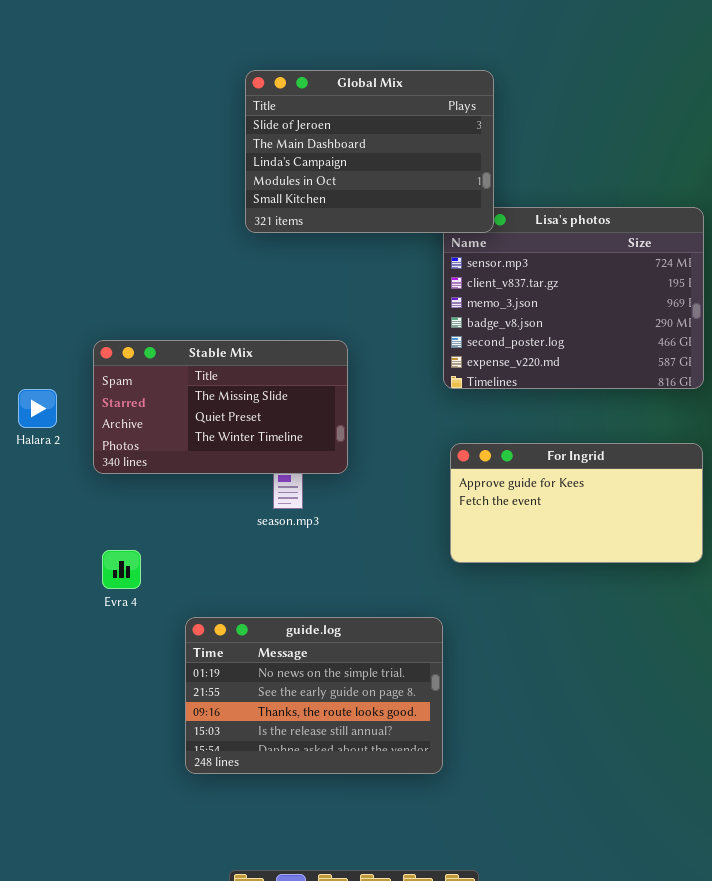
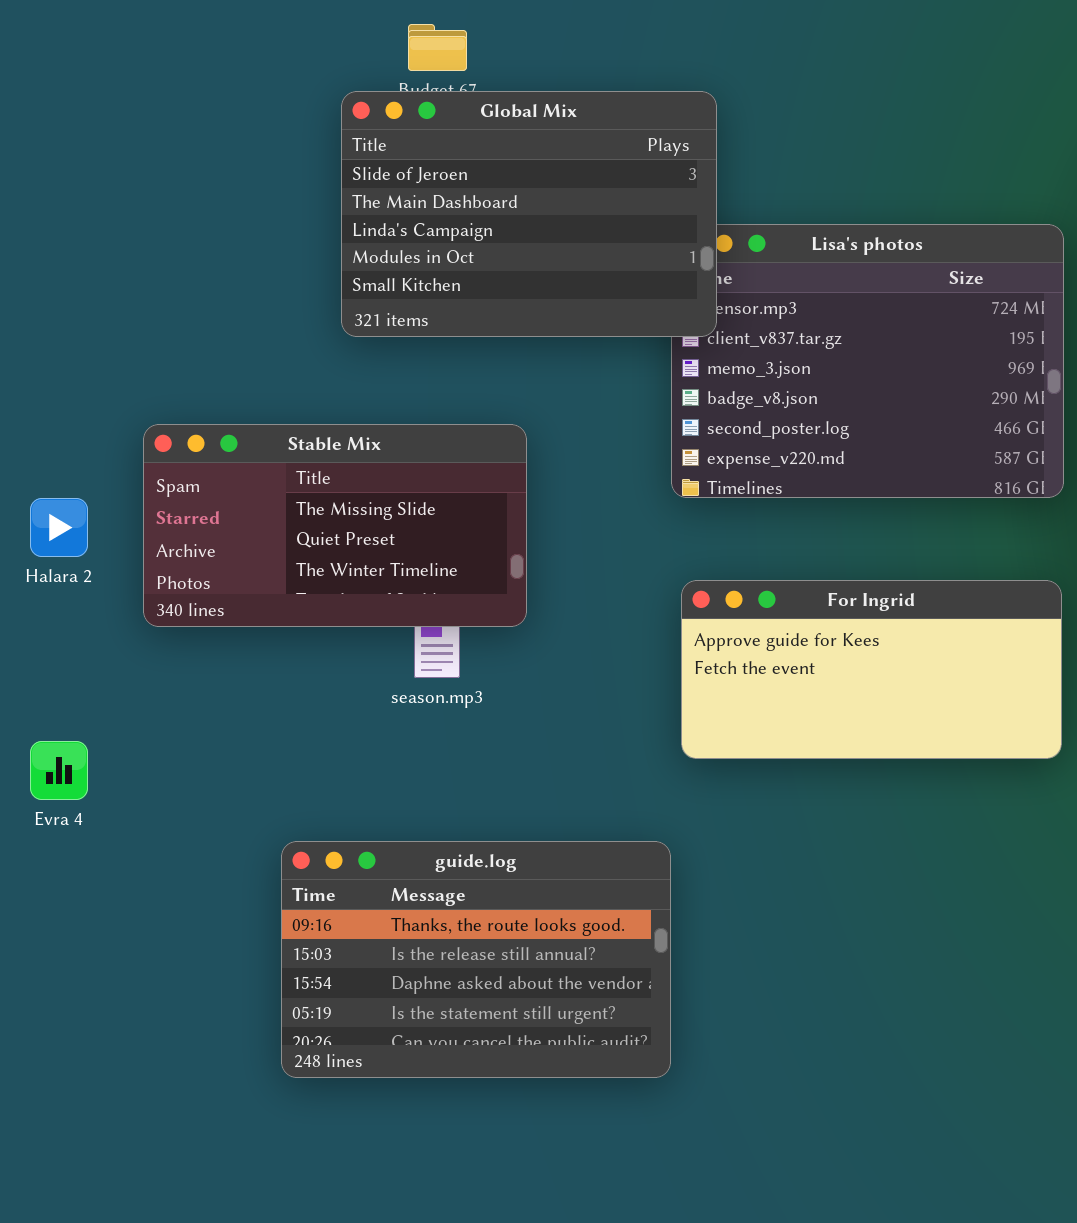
Global Mix: [245,70,494,233] -> [341,91,717,337], moved
Evra 4: [102,550,141,589] -> [30,741,88,800], moved
guide.log: [185,617,443,774] -> [281,841,671,1078], scrolled down 2 rows

